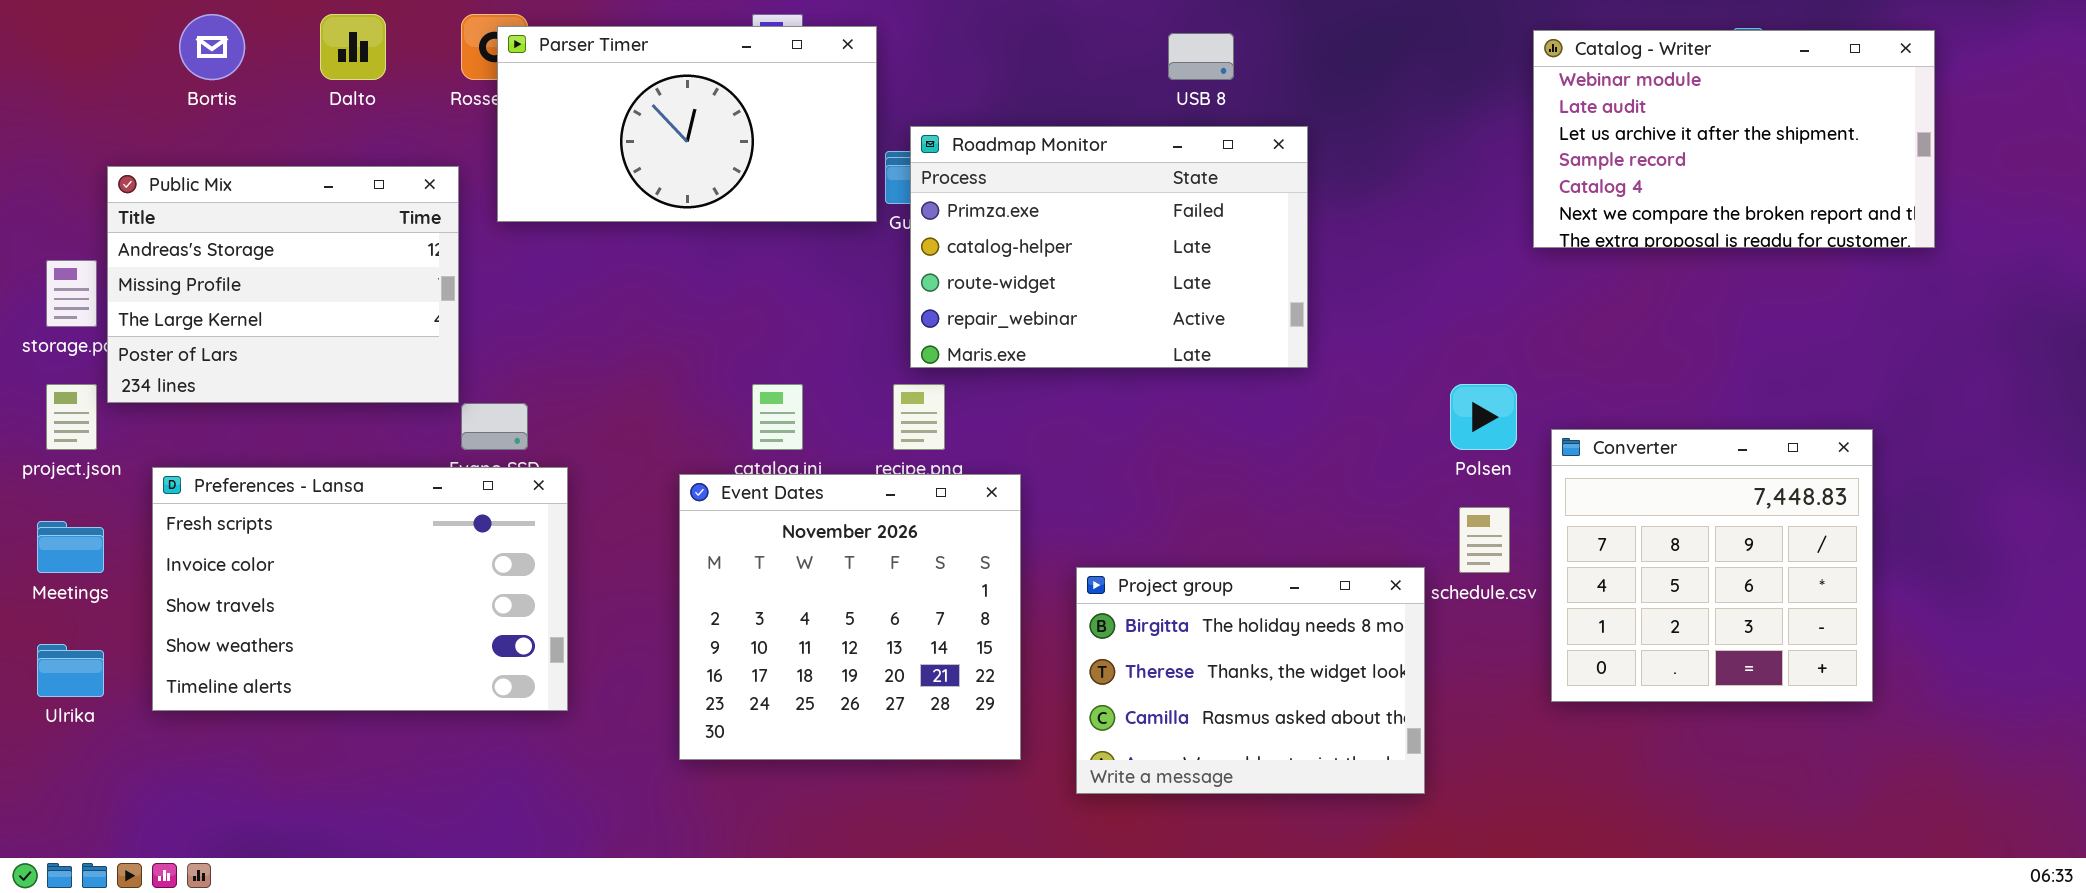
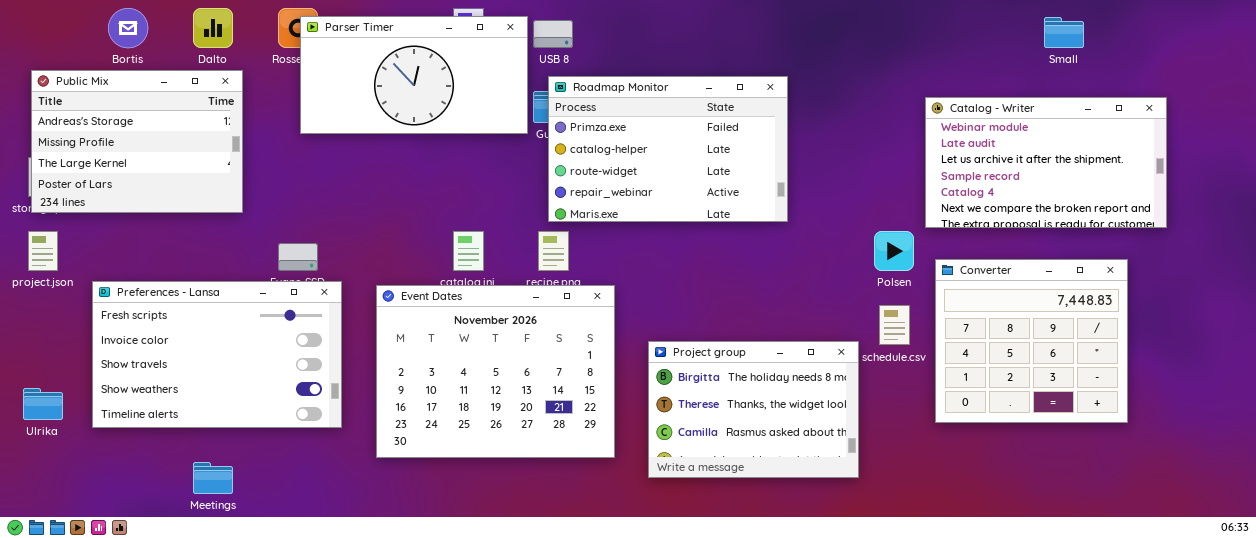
Catalog - Writer: [1533,30,1935,248] -> [925,97,1167,228], moved
USB 8: [1168,33,1234,80] -> [533,20,573,48], moved
Public Mix: [107,166,459,403] -> [31,70,243,213], moved
Event Dates: [679,474,1021,760] -> [376,285,615,458], resized
Meetings: [37,521,104,573] -> [193,462,233,494], moved

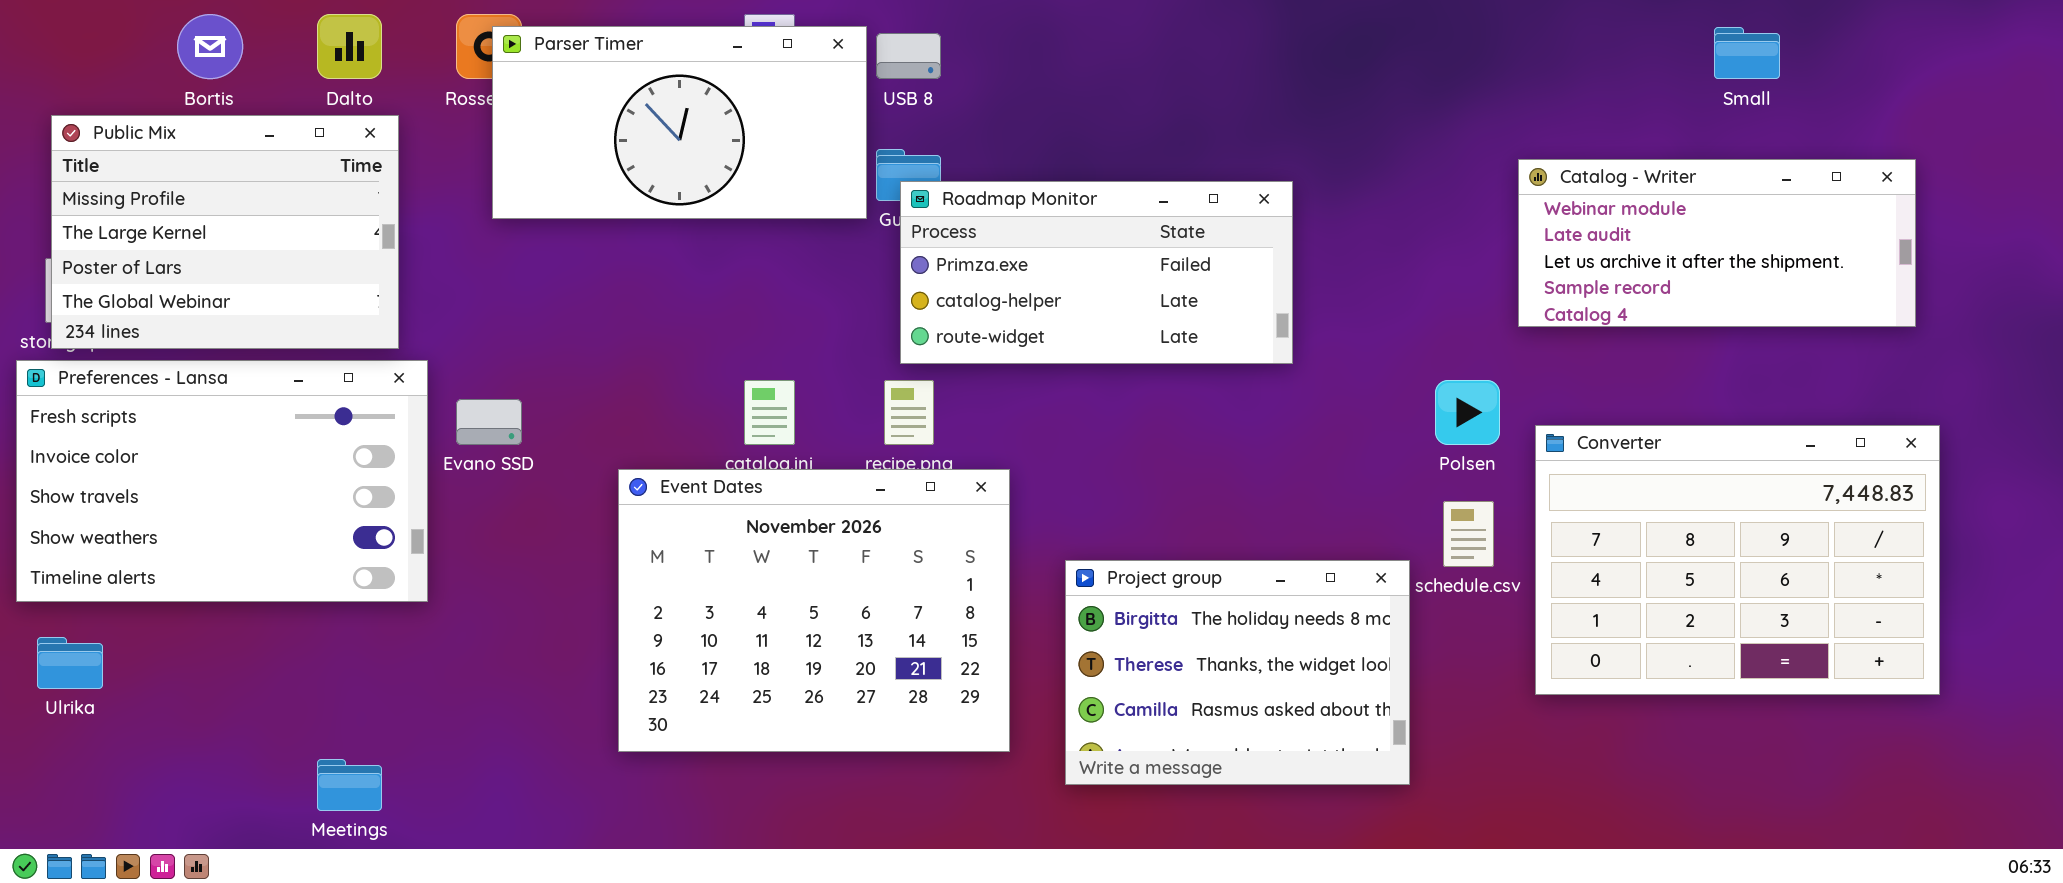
Public Mix: [31,70,243,213] -> [51,115,399,349], scrolled down 1 row
Roadmap Monitor: [548,76,788,222] -> [900,181,1293,364], resized
Catalog - Writer: [925,97,1167,228] -> [1518,159,1916,327], resized
Converter: [935,259,1128,423] -> [1535,425,1940,695], resized
Preferences - Lansa: [92,281,342,428] -> [16,360,428,602], moved

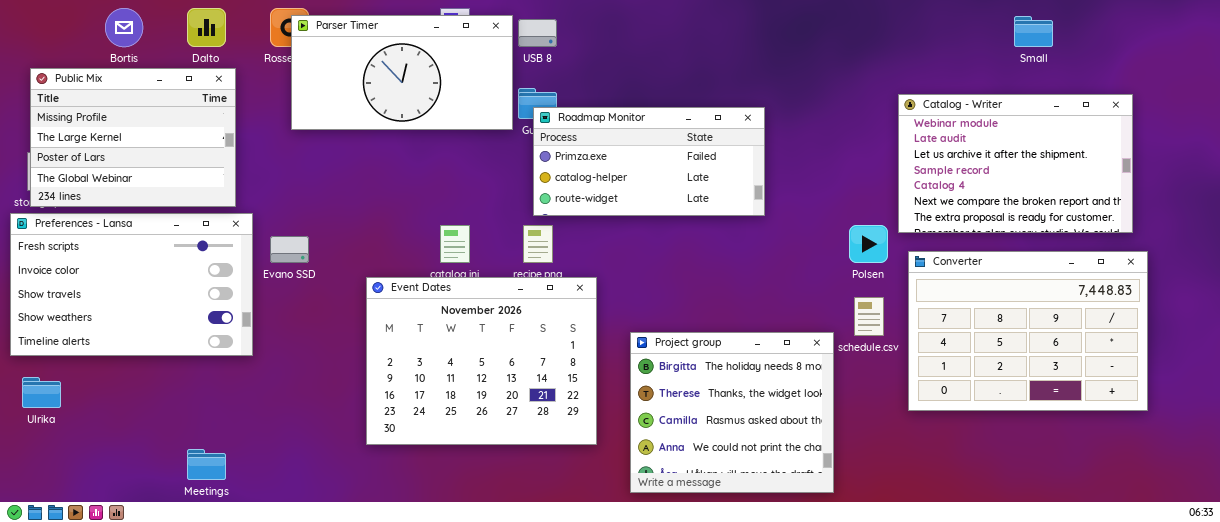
Catalog - Writer: [1518,159,1916,327] -> [898,94,1133,233], resized
Project group: [1065,560,1410,785] -> [630,332,834,493], resized

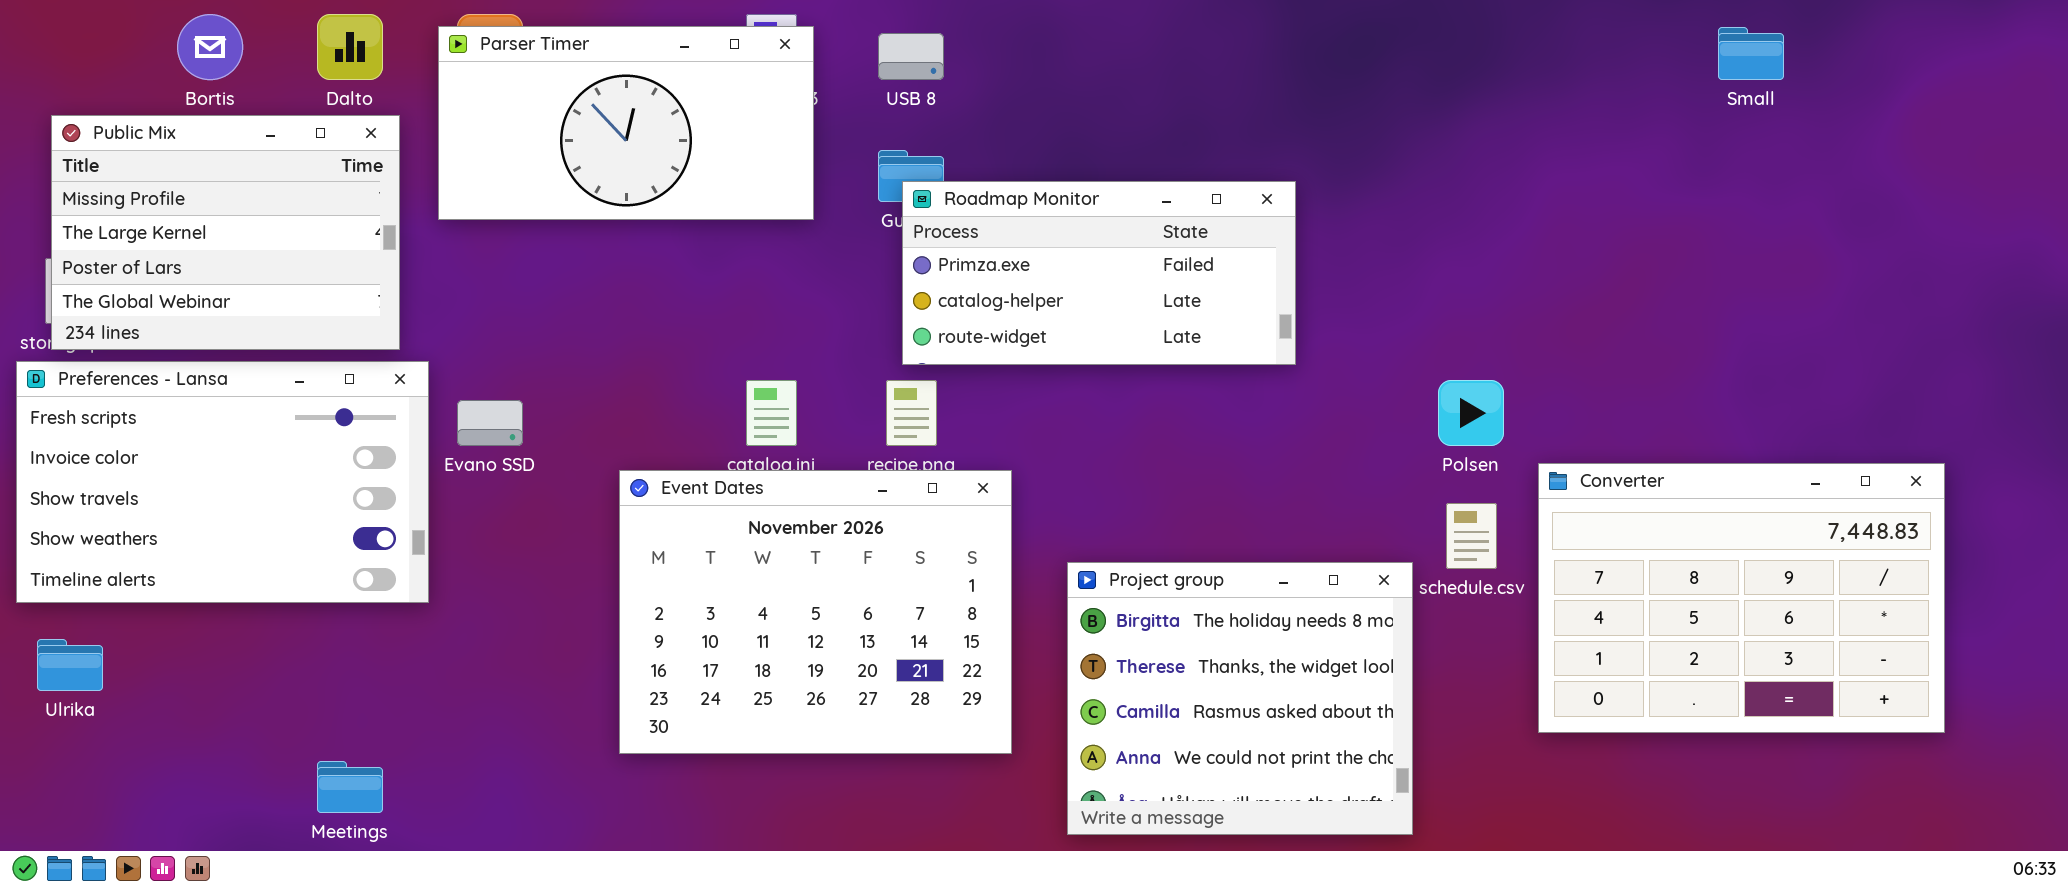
Parser Timer: [291,15,513,130] -> [438,26,814,220], moved
Catalog - Writer: [898,94,1133,233] -> none, closed
Converter: [908,251,1148,411] -> [1538,463,1945,733], moved

